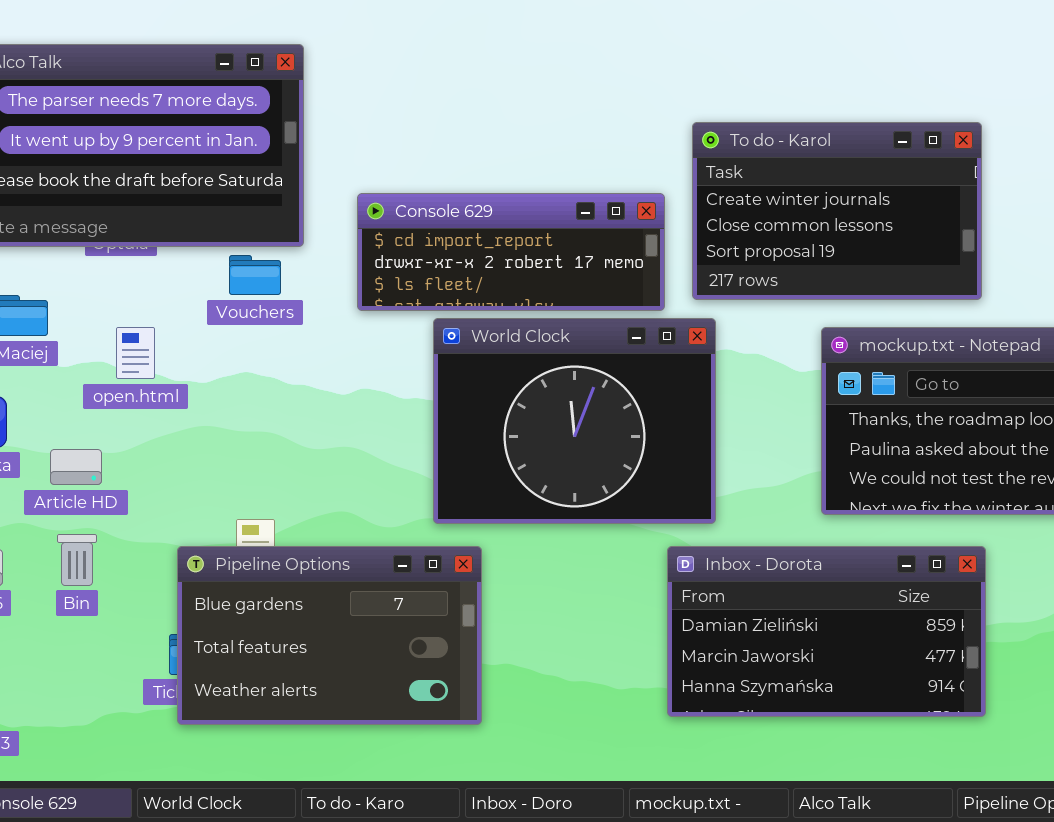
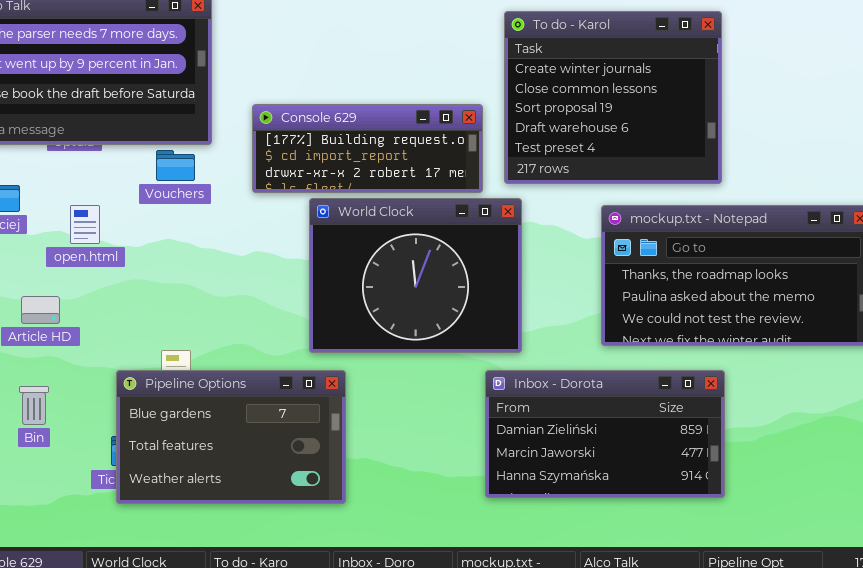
To do - Karol: [692,122,982,300] -> [504,11,722,184], resized
Console 629: [357,193,665,311] -> [252,104,483,193], scrolled up 1 row
Bin: [57,534,97,586] -> [19,386,49,425], moved

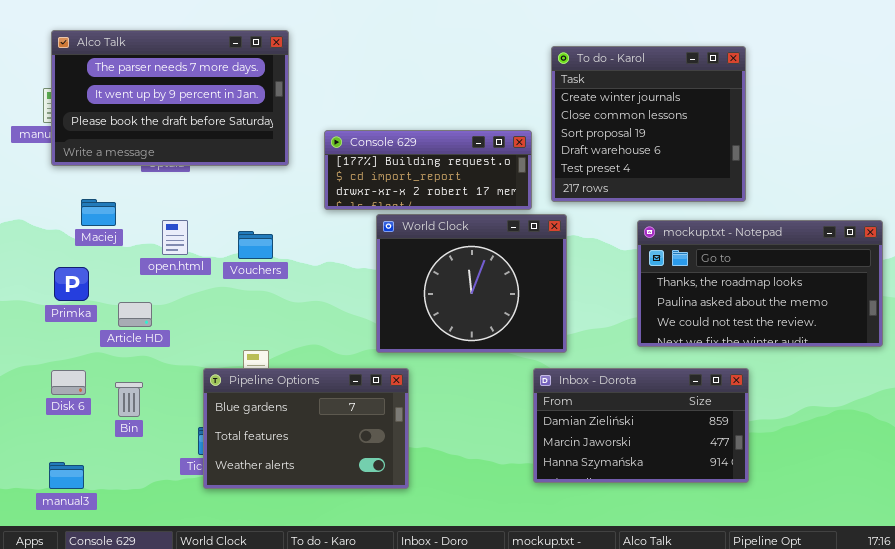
Vouchers: [156,150,195,181] -> [238,231,273,259], moved

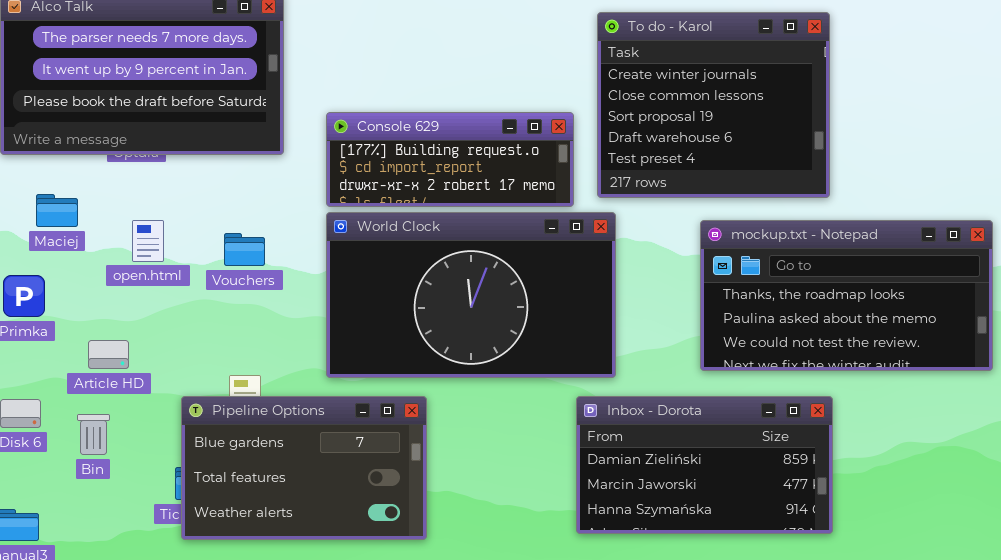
World Clock: [376,214,567,353] -> [326,212,616,378], resized
Article HD: [118,302,152,327] -> [88,340,129,369], moved

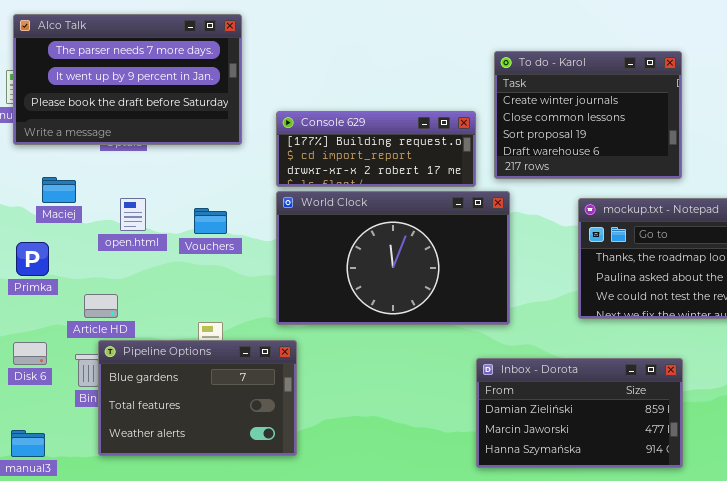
To do - Karol: [597,12,830,198] -> [494,51,682,179], resized
Pipeline Options: [181,396,427,540] -> [98,340,297,456], moved
Inbox - Dorota: [576,396,833,534] -> [476,358,683,468], moved

